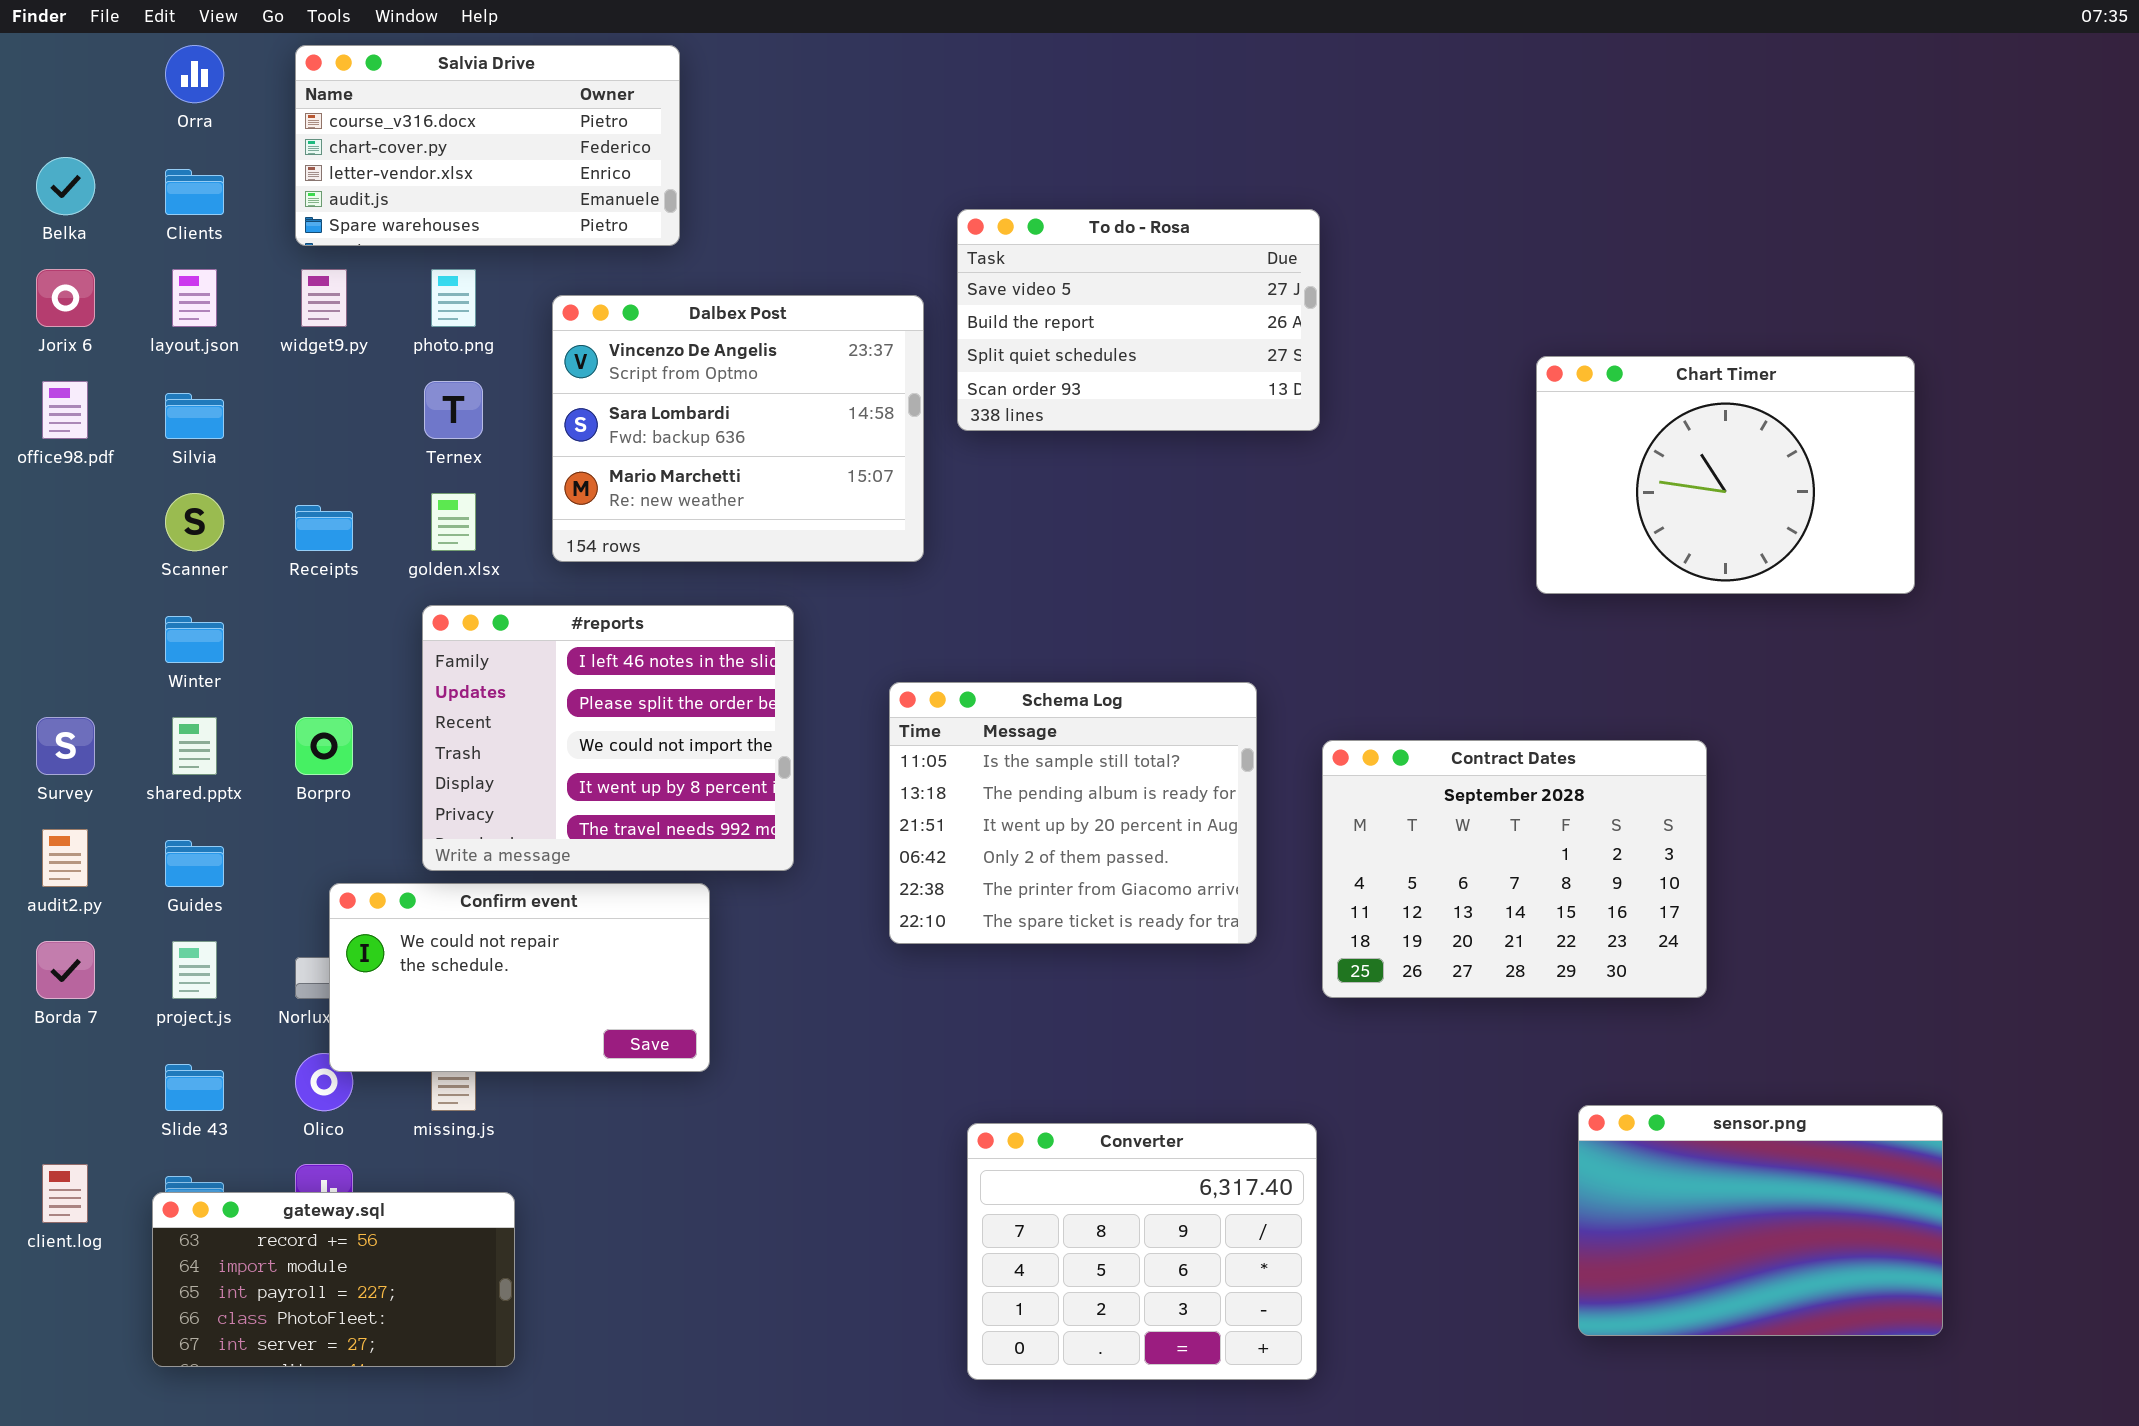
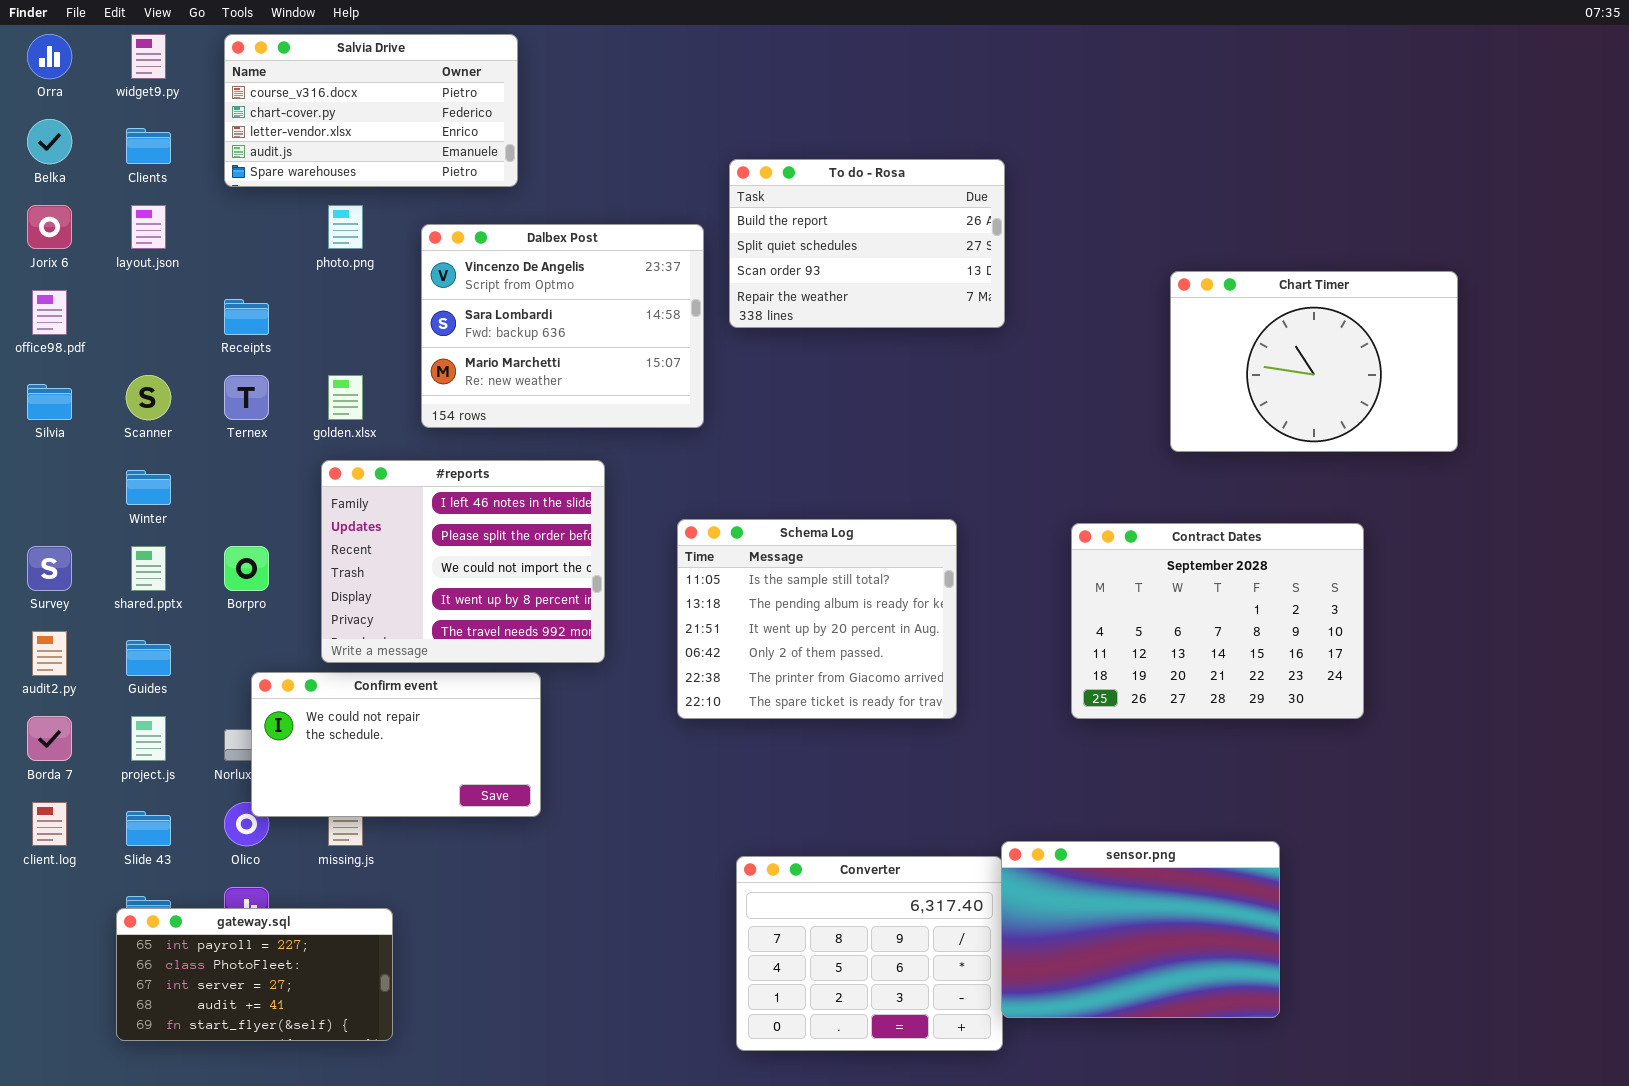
Orra: [165,45,224,103] -> [27,34,72,79], moved
To do - Rosa: [957,209,1320,431] -> [729,159,1005,328], scrolled down 1 row
widget9.py: [301,269,347,327] -> [131,34,166,79], moved
Ternex: [424,381,483,439] -> [224,375,269,420], moved
Silvia: [165,393,224,439] -> [27,384,72,420], moved
Receipts: [295,505,353,551] -> [224,299,269,335], moved
Contract Dates: [1322,740,1707,998] -> [1071,523,1364,719], moved
sensor.png: [1578,1105,1943,1336] -> [1001,841,1280,1018], moved
client.log: [42,1164,88,1223] -> [32,802,67,846], moved
gateway.sql: [152,1192,515,1367] -> [116,908,393,1041], scrolled down 2 rows

